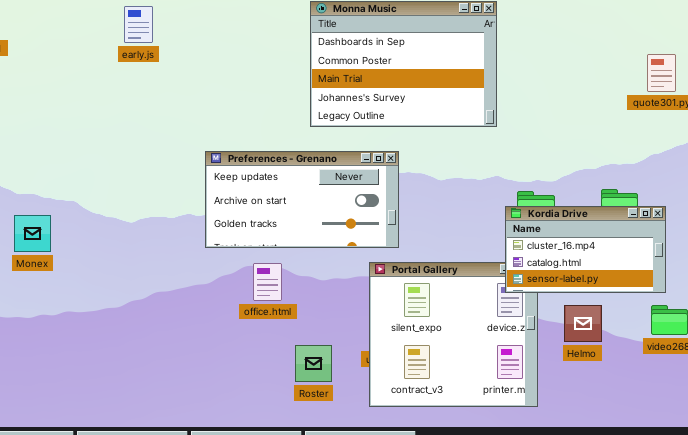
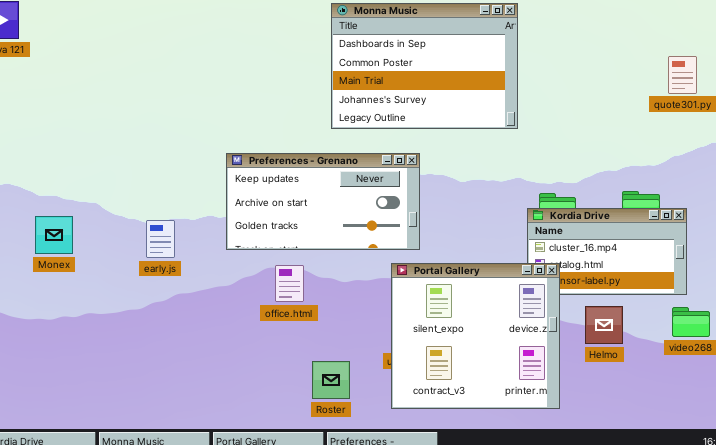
early.js: [124,6,153,43] -> [146,220,175,258], moved
Portal Gallery: [369,262,538,407] -> [391,263,560,409], raised
Roster: [295,345,332,382] -> [312,361,350,399], moved

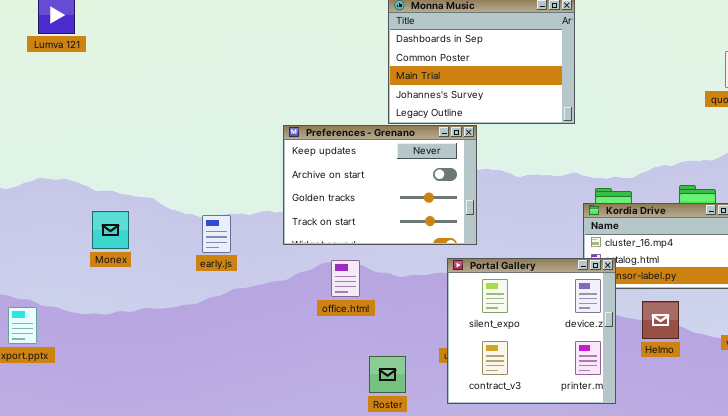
Preferences - Grenano: [226,153,420,250] -> [283,125,477,245], resized

